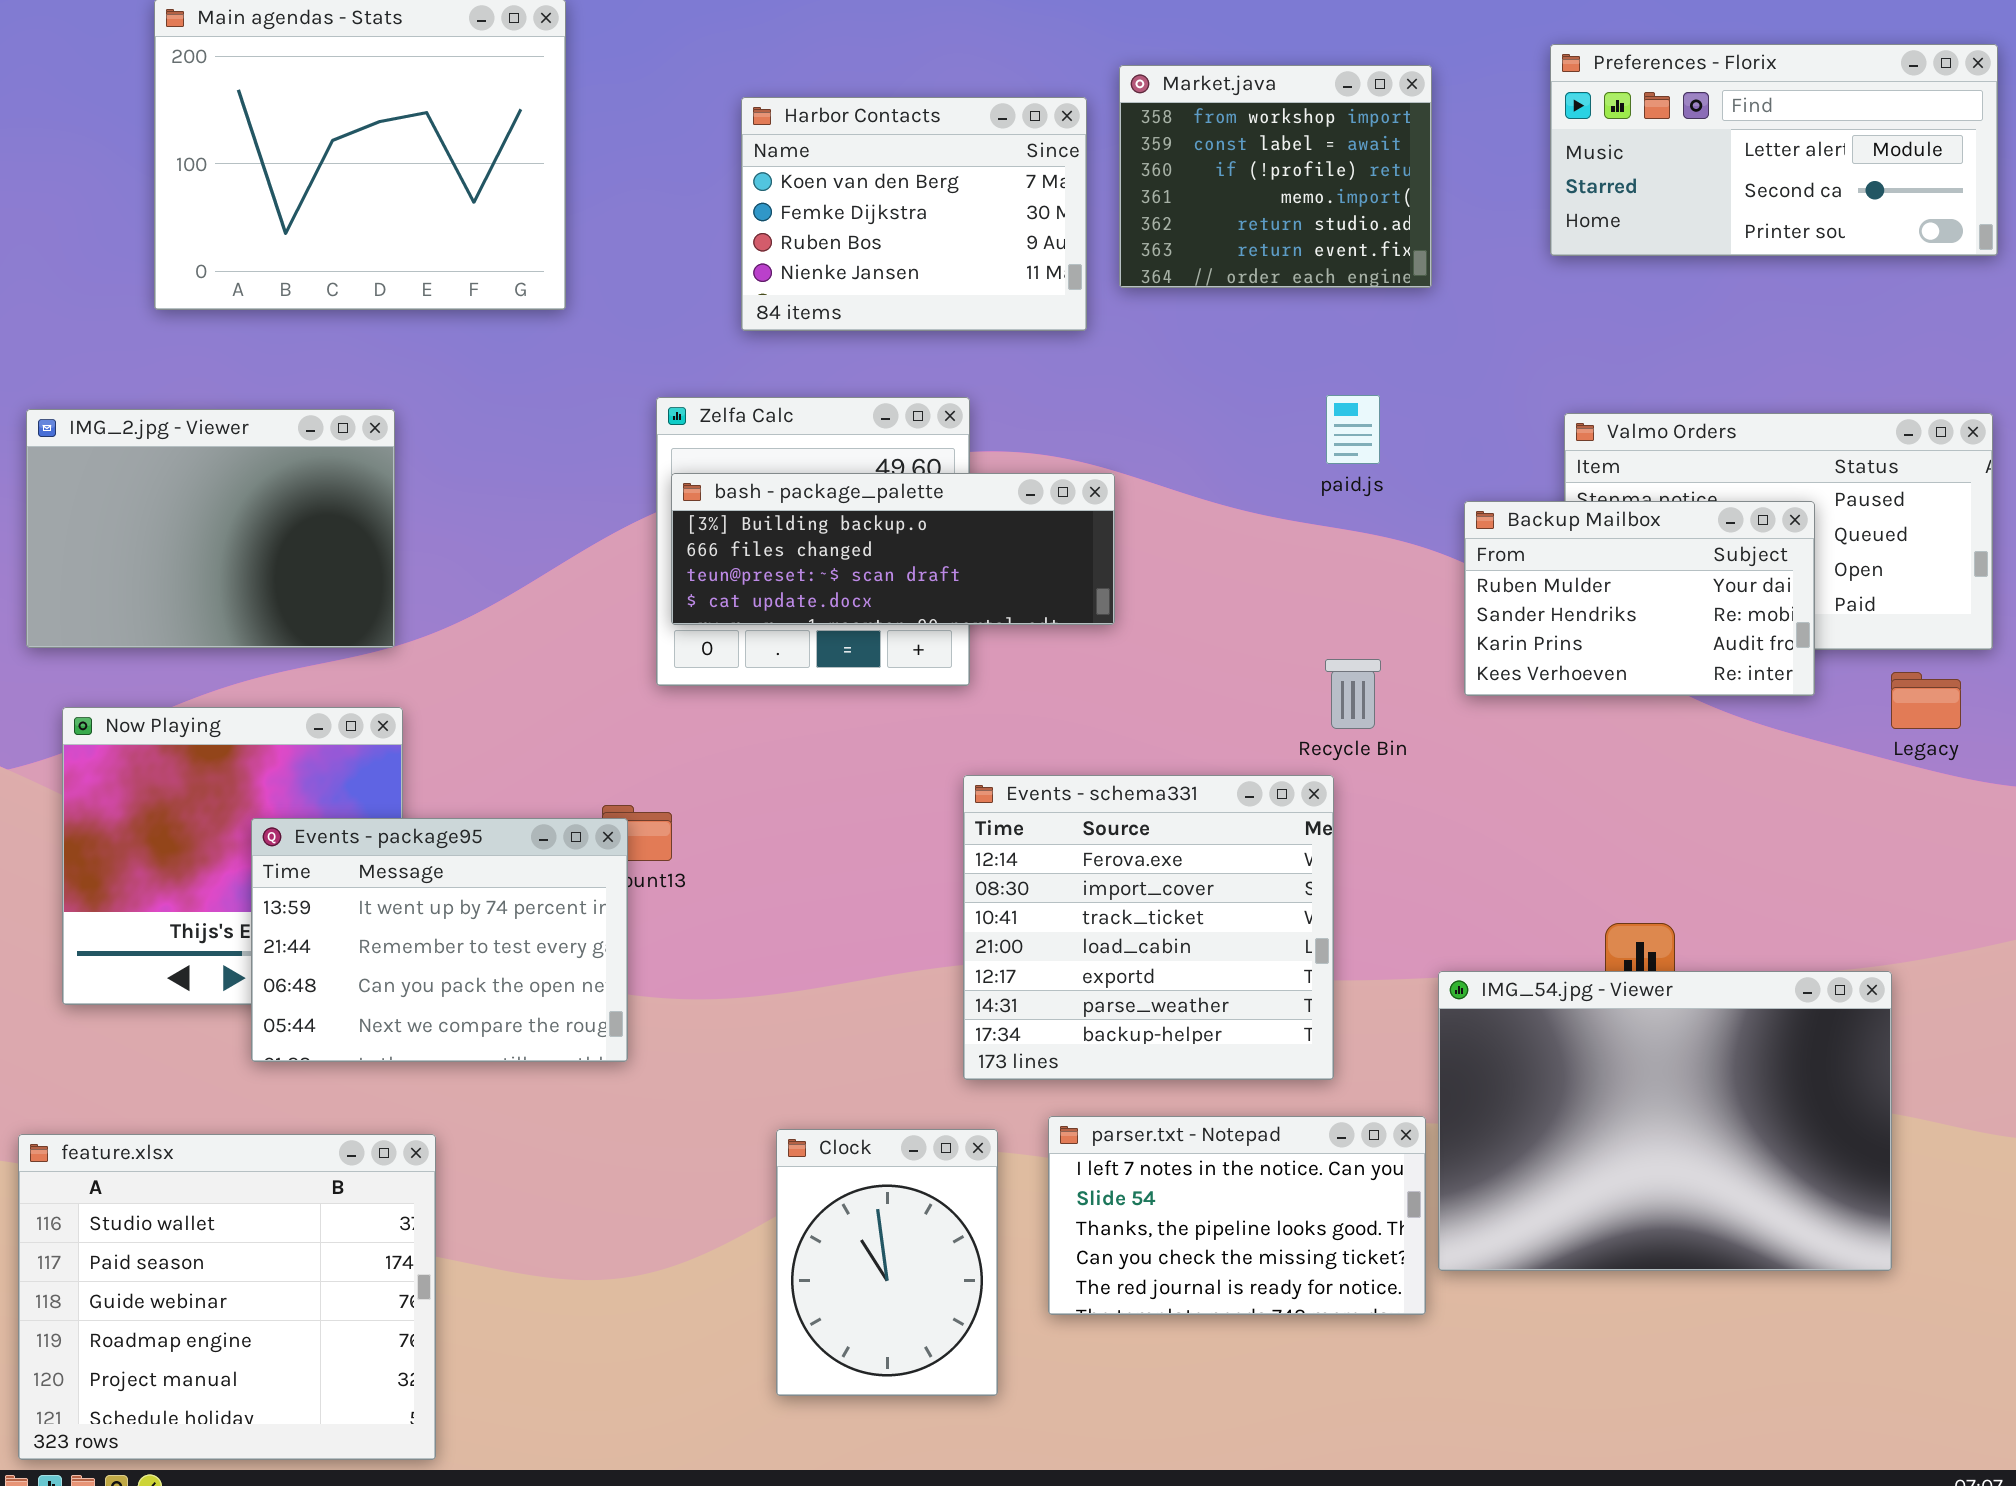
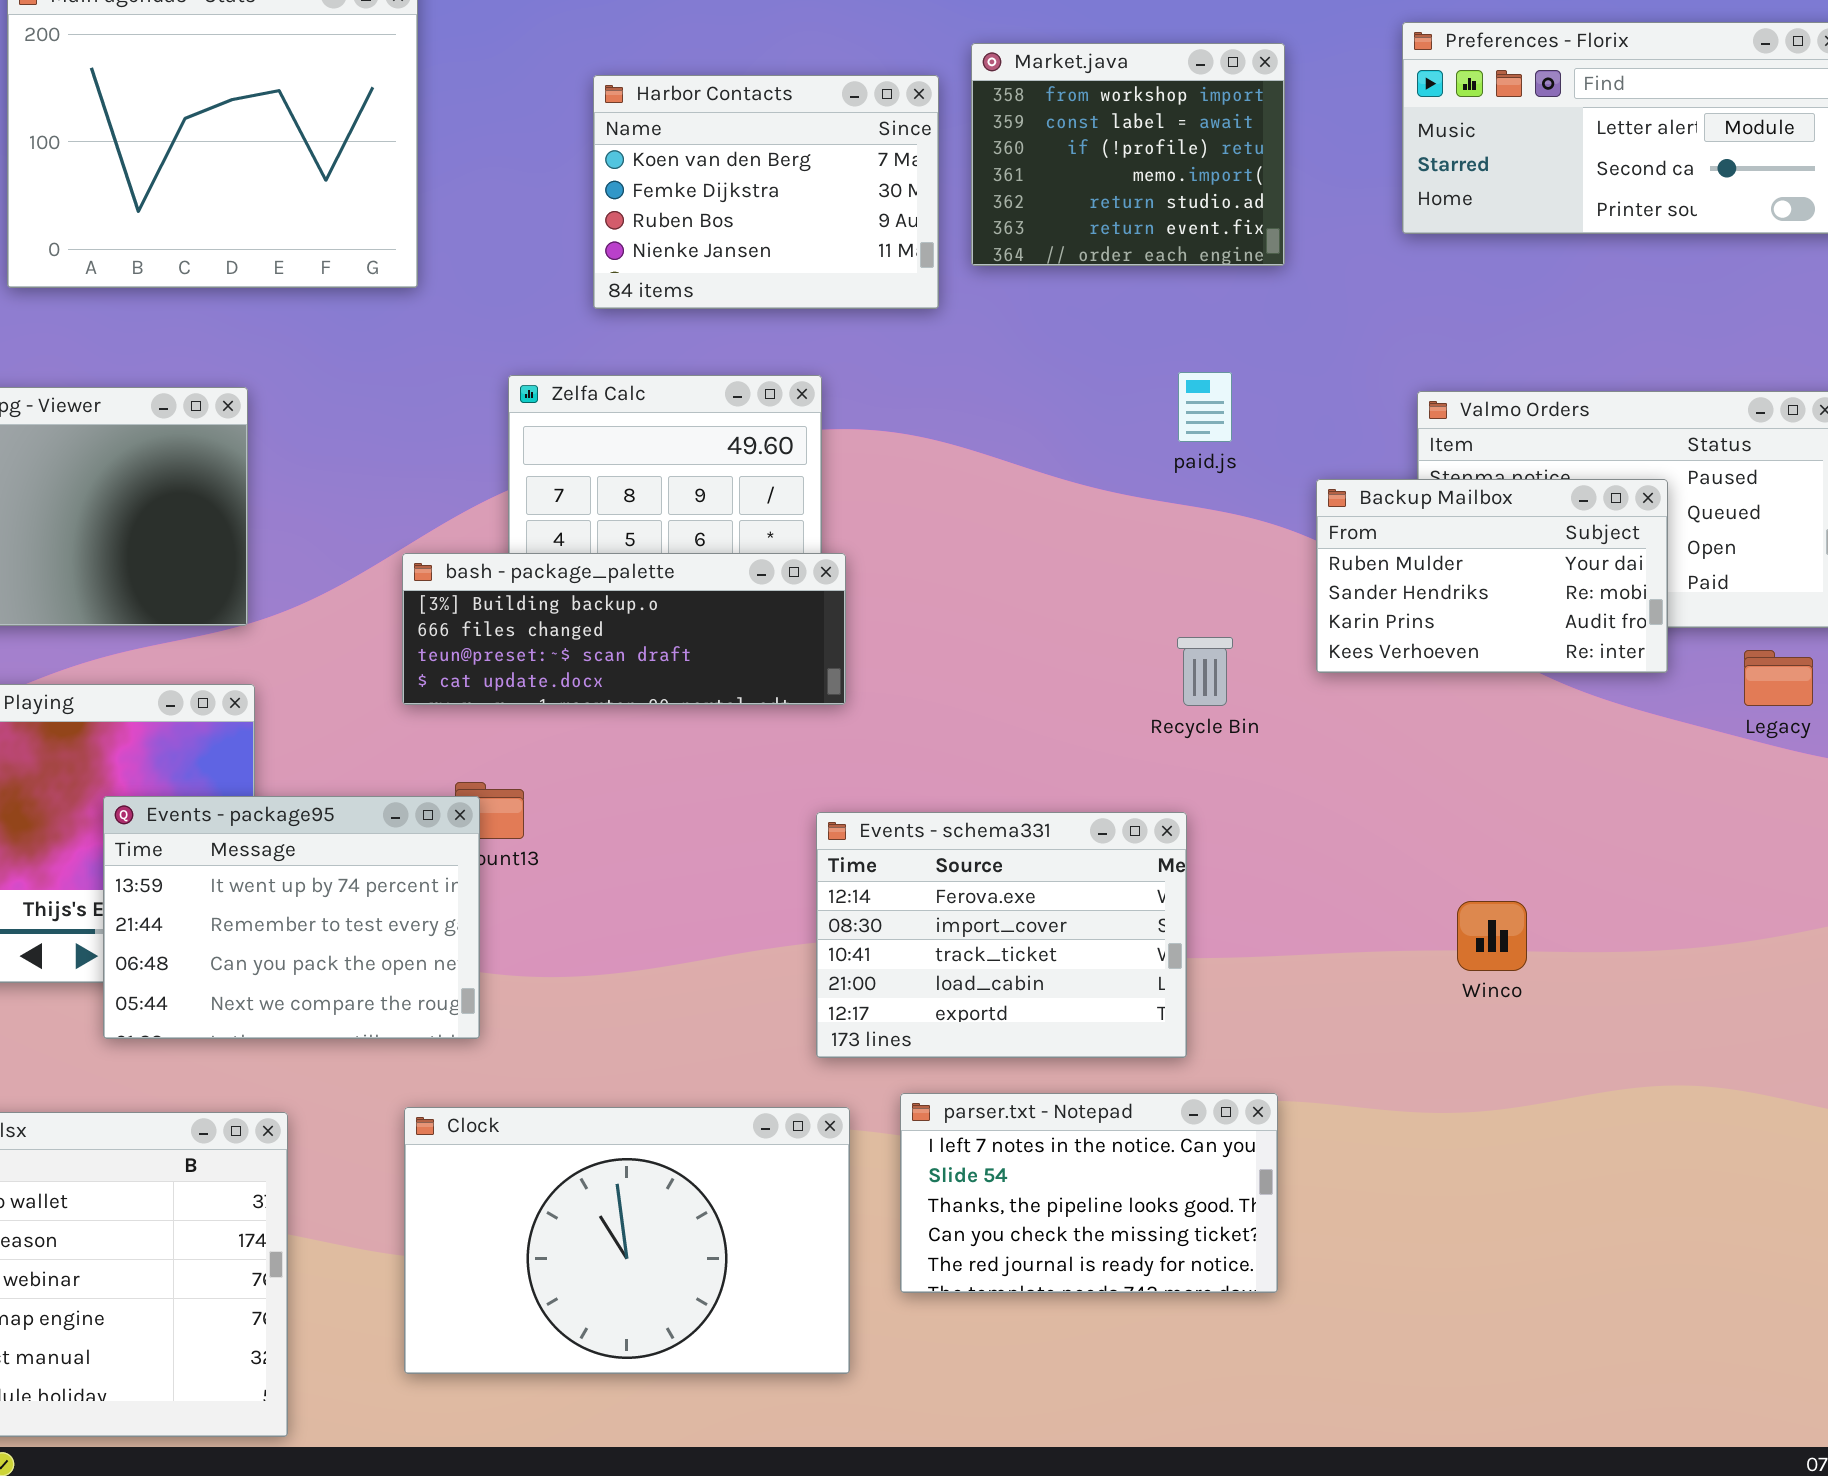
bash - package_palette: [671,473,1115,625] -> [402,553,846,705], moved
Events - schema331: [963,775,1334,1080] -> [816,812,1187,1058], resized
IMG_54.jpg - Viewer: [1438,971,1892,1271] -> none, closed
Clock: [776,1129,998,1396] -> [404,1107,850,1374], resized

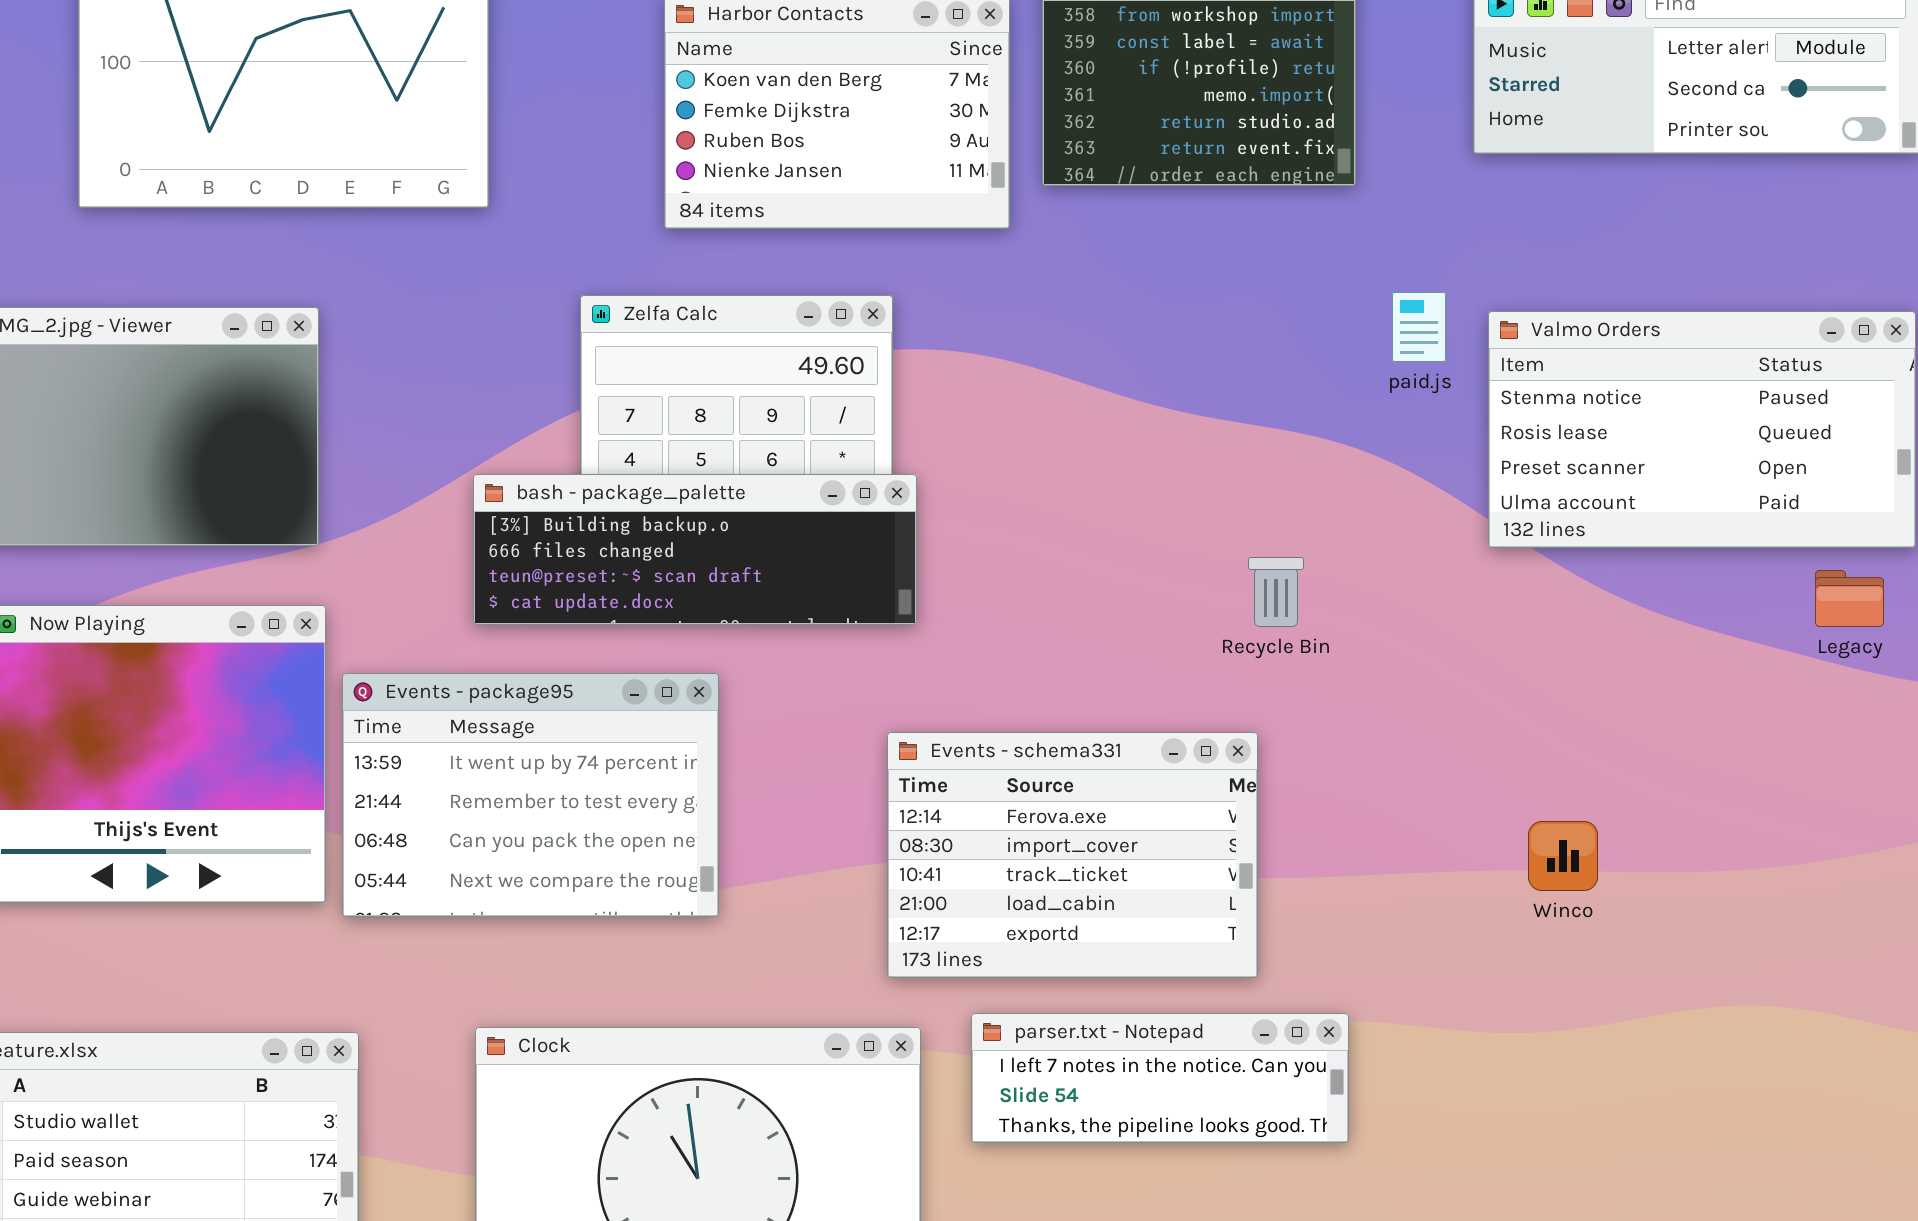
paid.js: [1178,372,1232,442] -> [1392,292,1446,362], moved
Backup Mailbox: [1316,479,1668,673] -> none, closed
Events - package95: [103,796,480,1039] -> [342,673,719,917], moved
parser.txt - Notepad: [900,1093,1278,1293] -> [971,1013,1349,1143], resized

